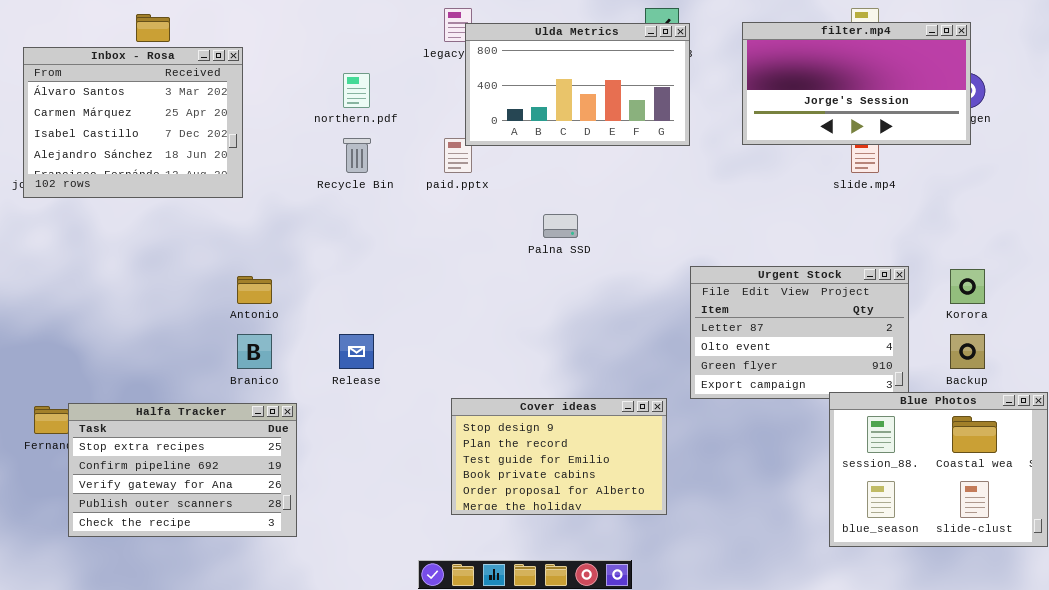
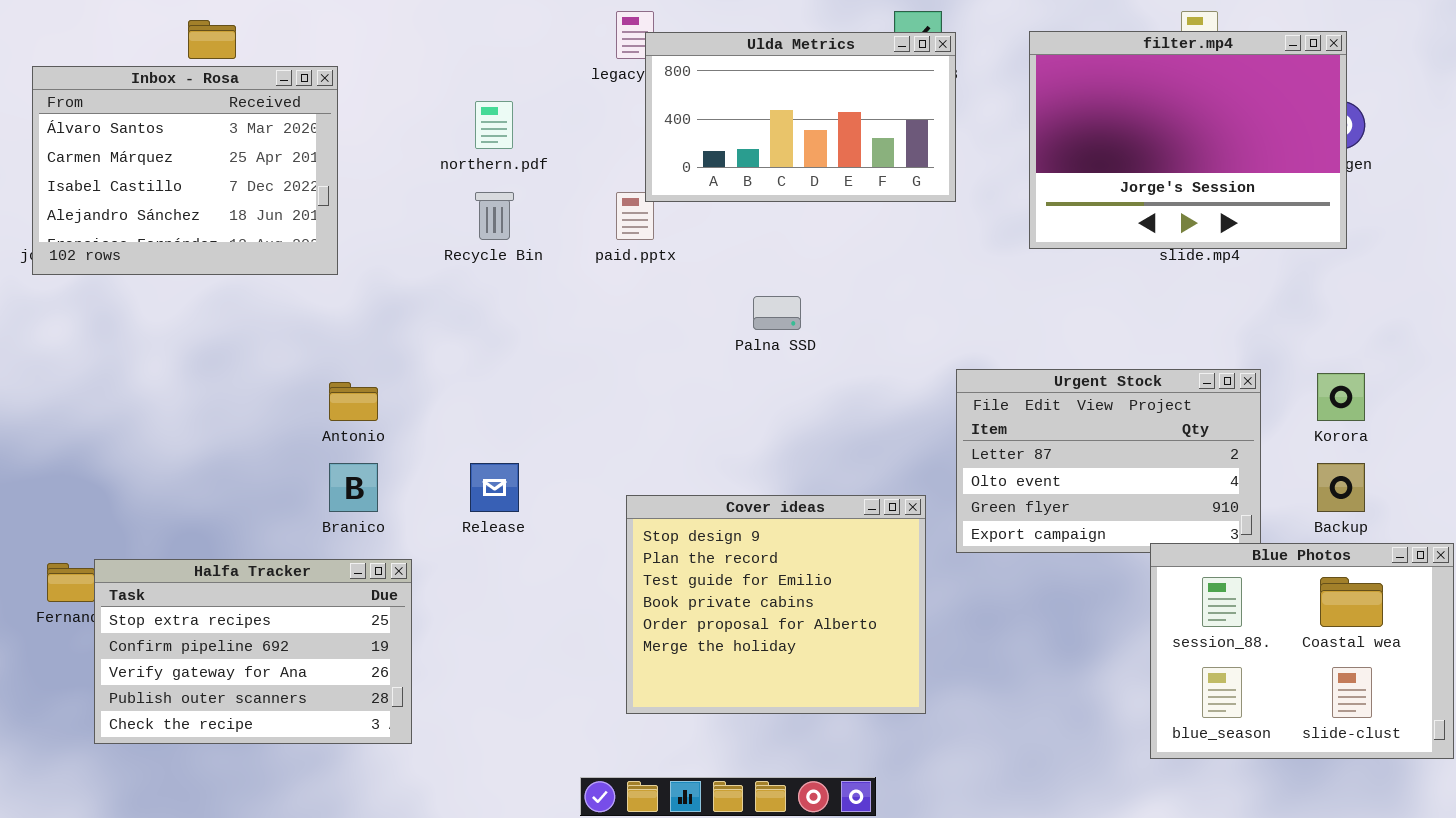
filter.mp4: [742,22,971,145] -> [1029,31,1347,249], resized
Cover ideas: [451,398,667,515] -> [626,495,926,714], resized

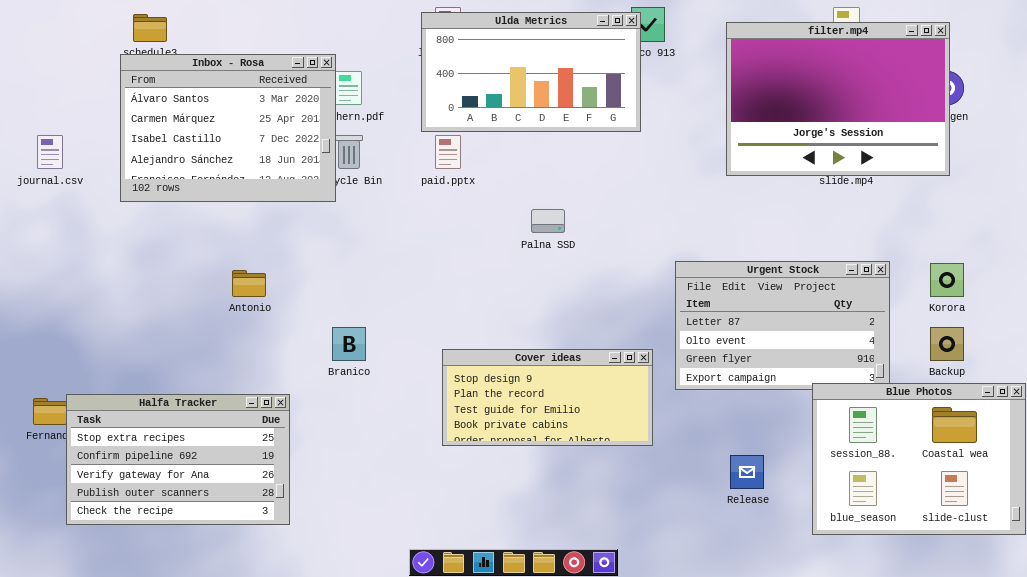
Ulda Metrics: [645,32,956,202] -> [421,12,641,132], moved
Inbox - Rosa: [32,66,338,275] -> [120,54,336,202], moved
Branico: [329,463,378,512] -> [332,327,366,361], moved
Release: [470,463,519,512] -> [730,455,764,489], moved
Cover ideas: [626,495,926,714] -> [442,349,653,446], resized

